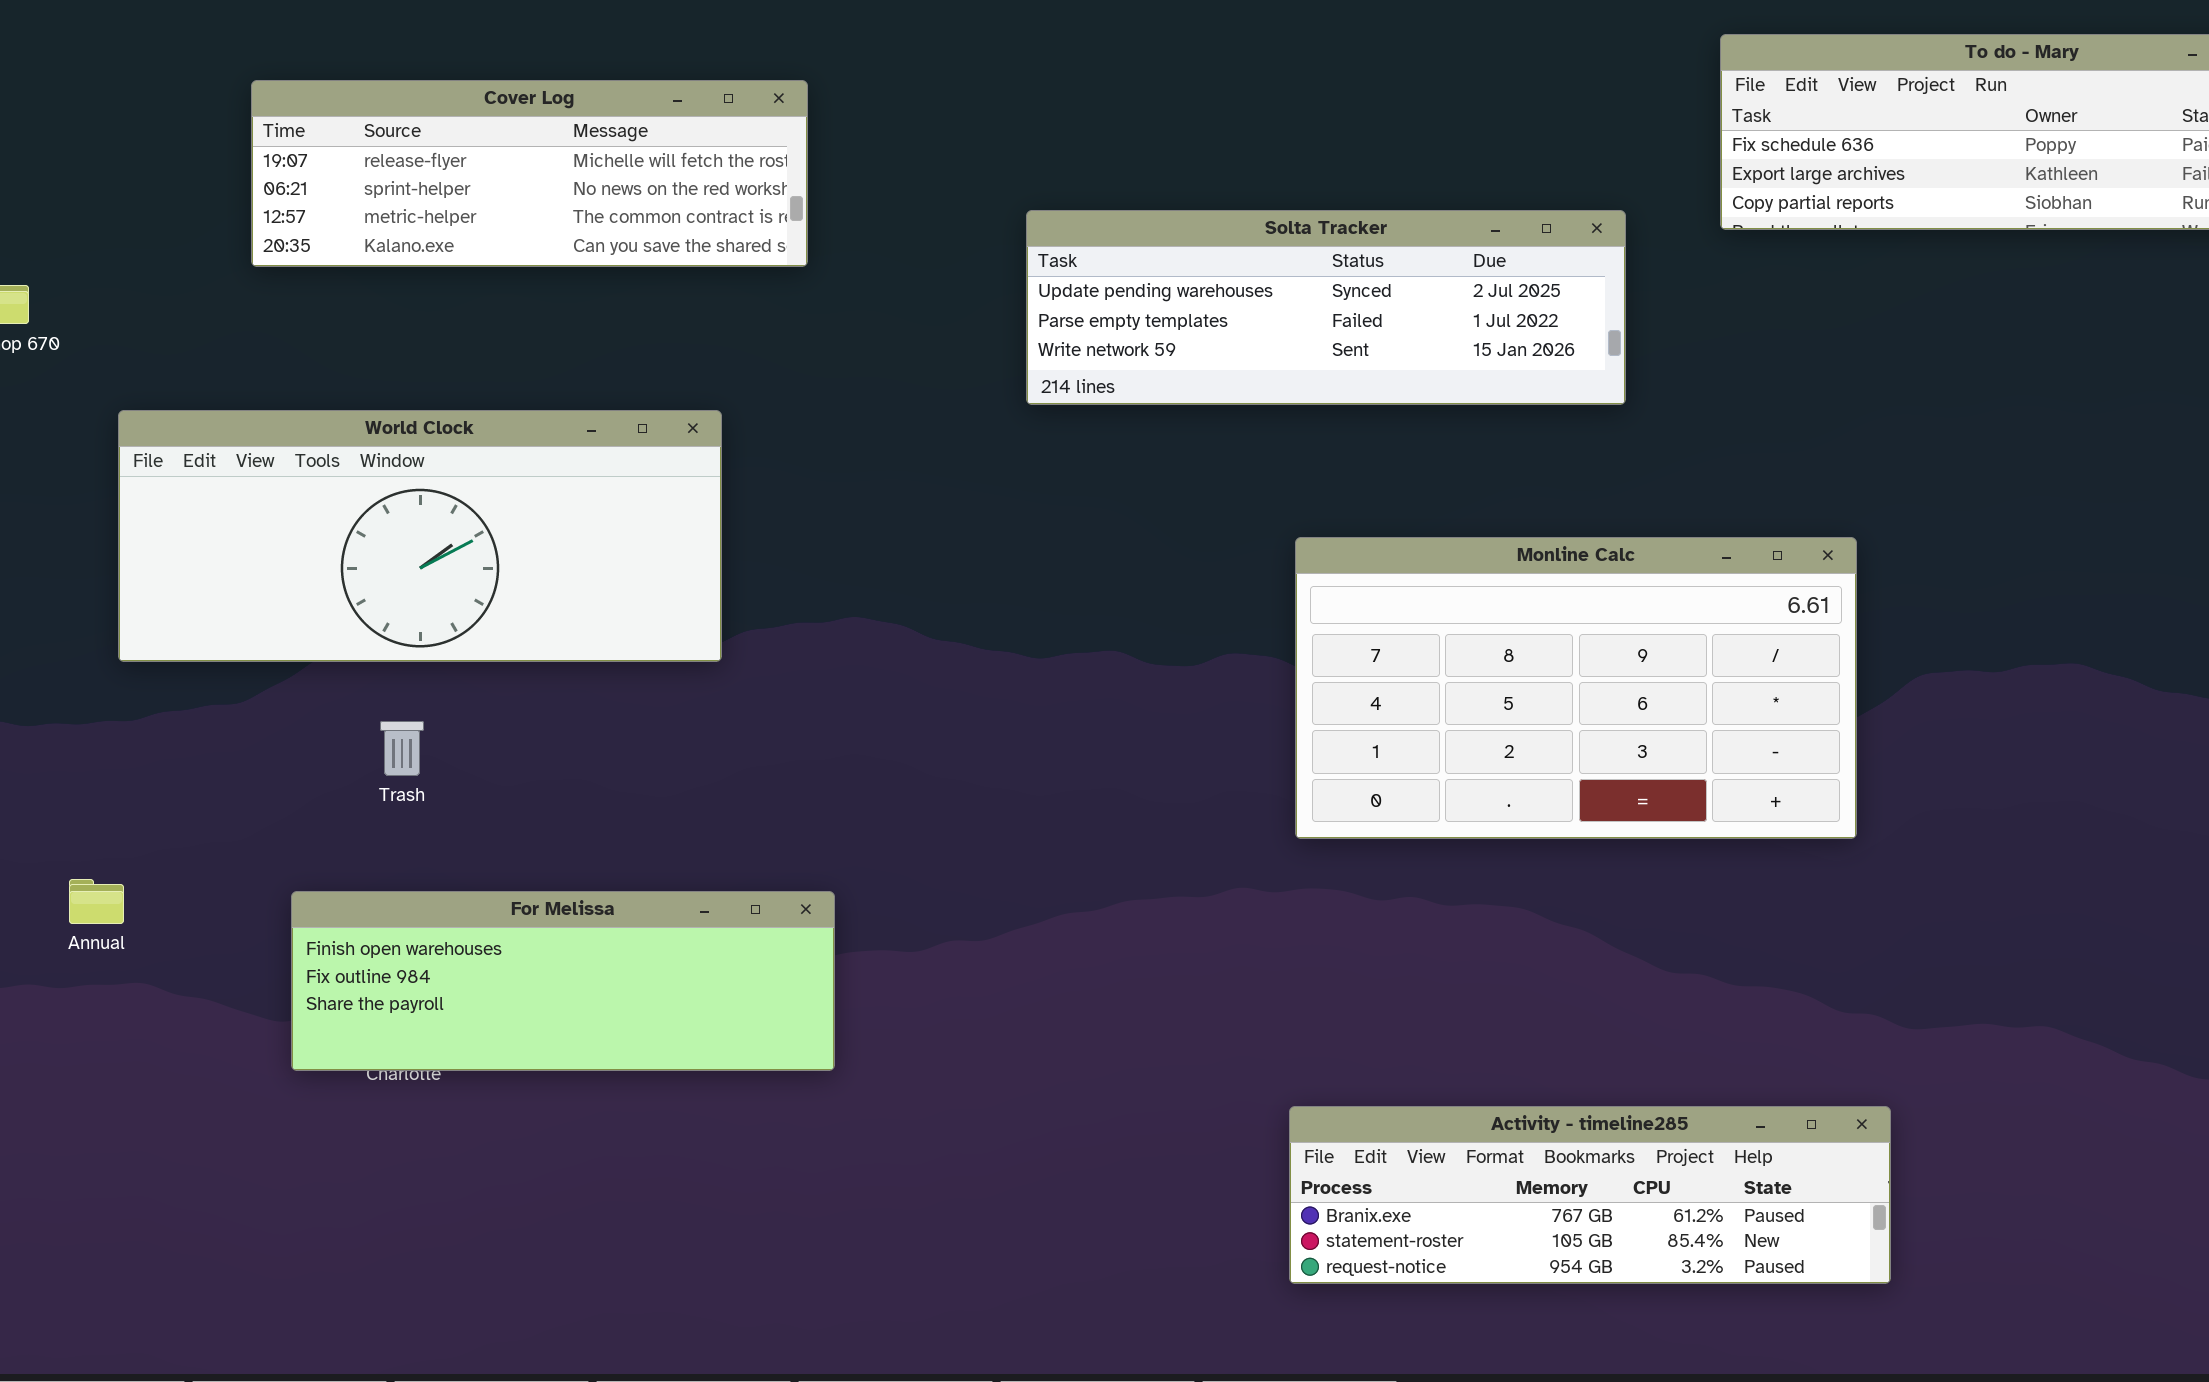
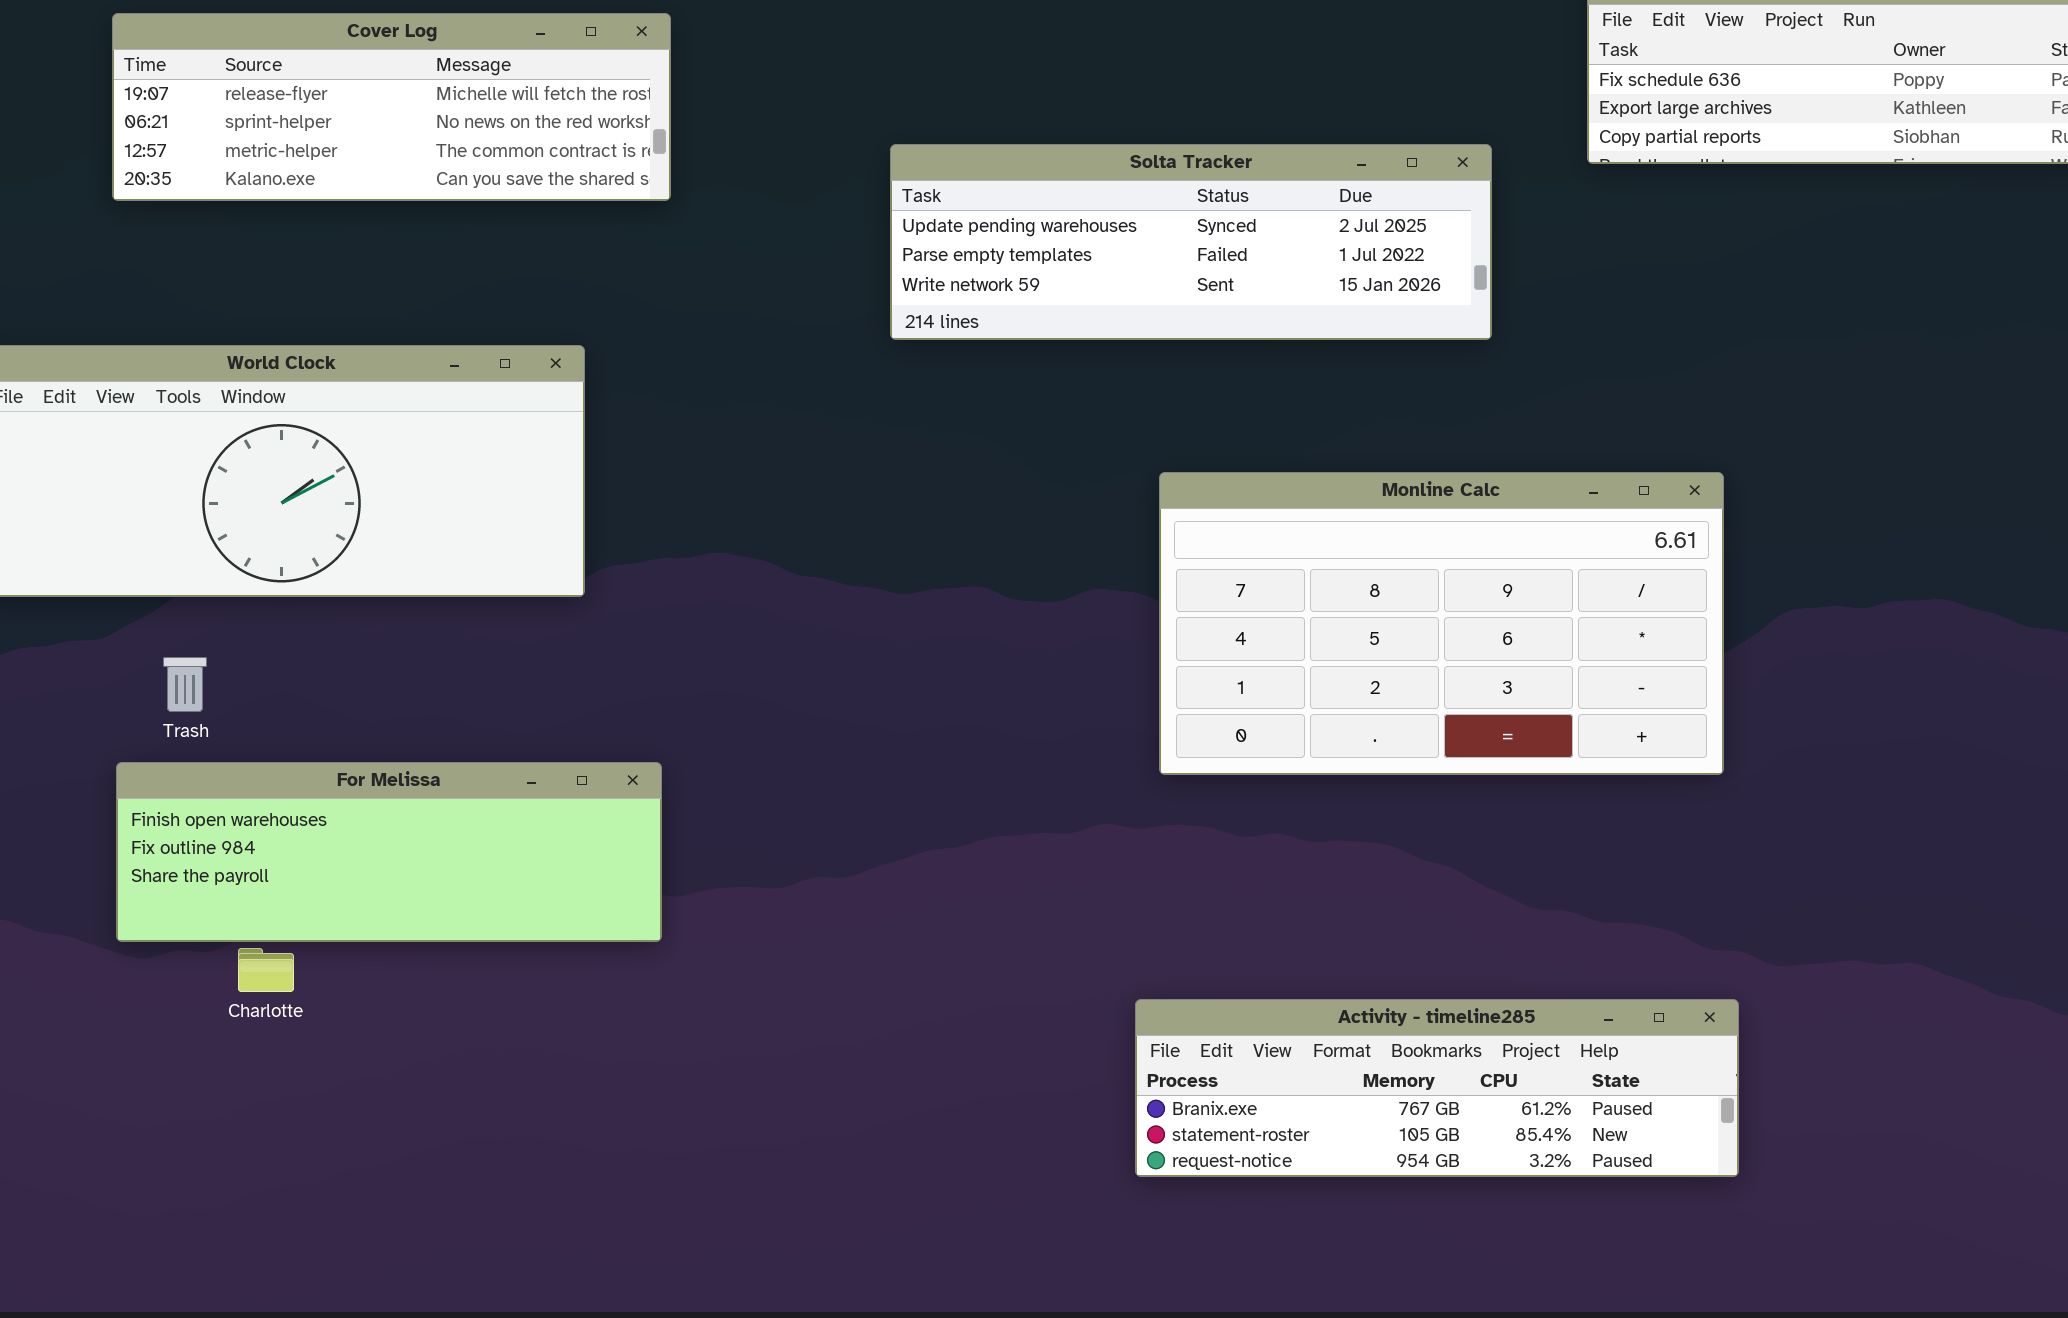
Trash: [380,721,424,776] -> [163,657,207,712], moved
For Melissa: [291,891,835,1071] -> [116,762,662,942], moved
Activity - timeline285: [1289,1106,1891,1284] -> [1135,999,1739,1177], moved

